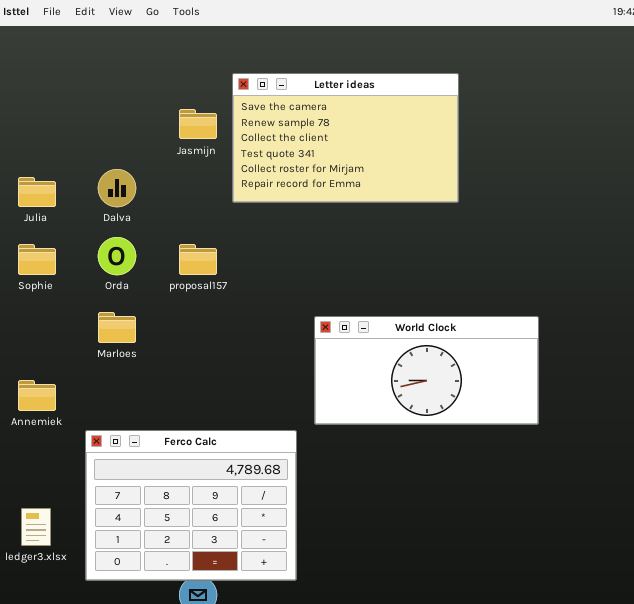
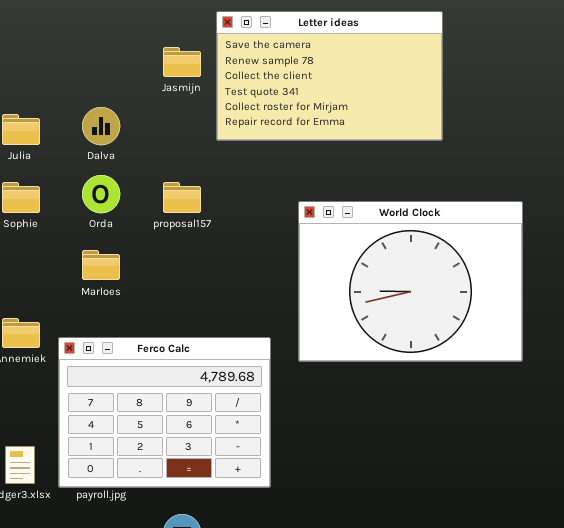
World Clock: [314,316,539,425] -> [298,201,523,362], resized
Ferco Calc: [85,430,297,581] -> [58,337,271,488], moved

